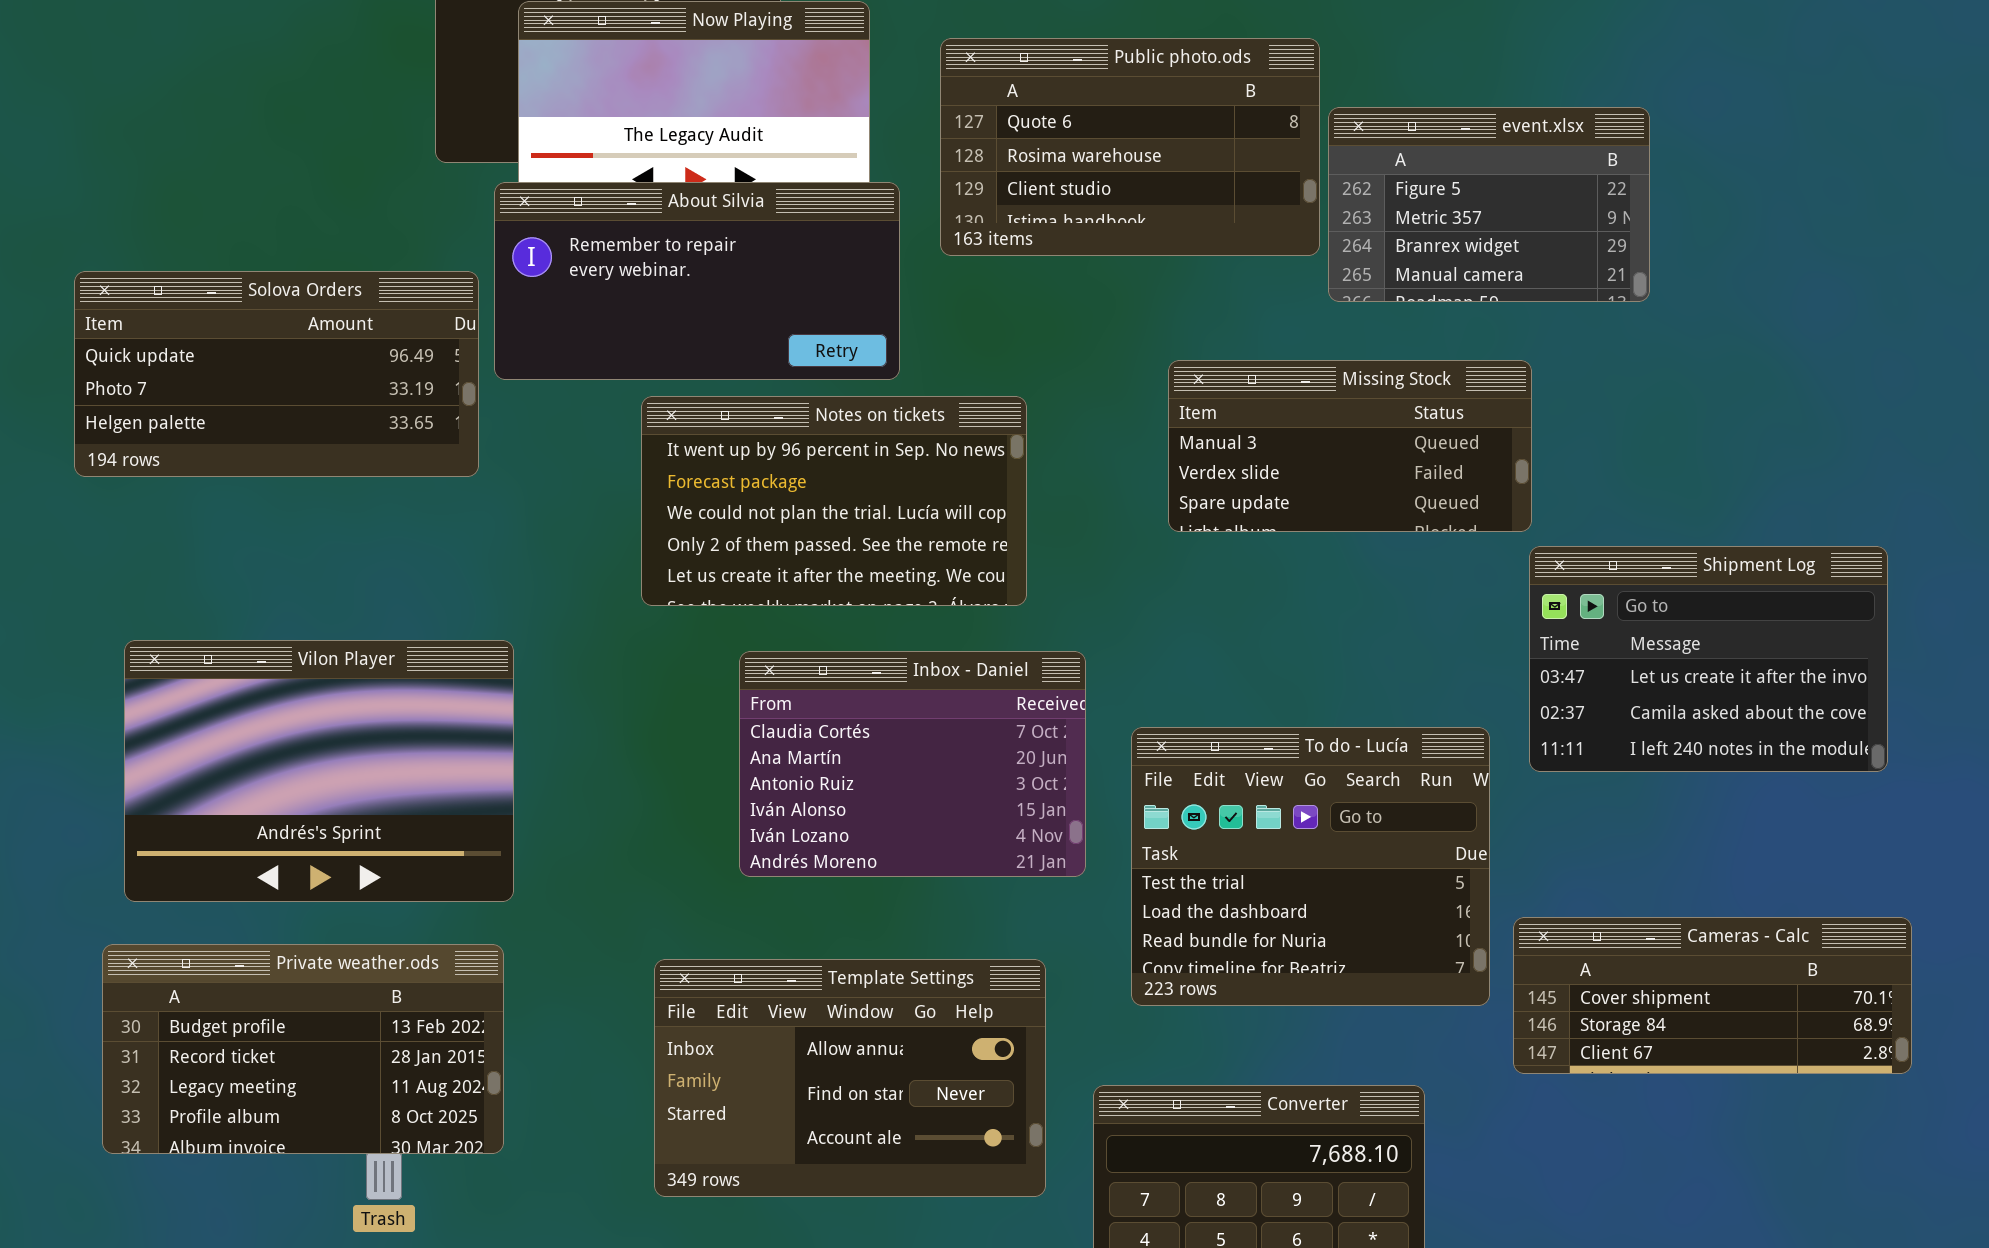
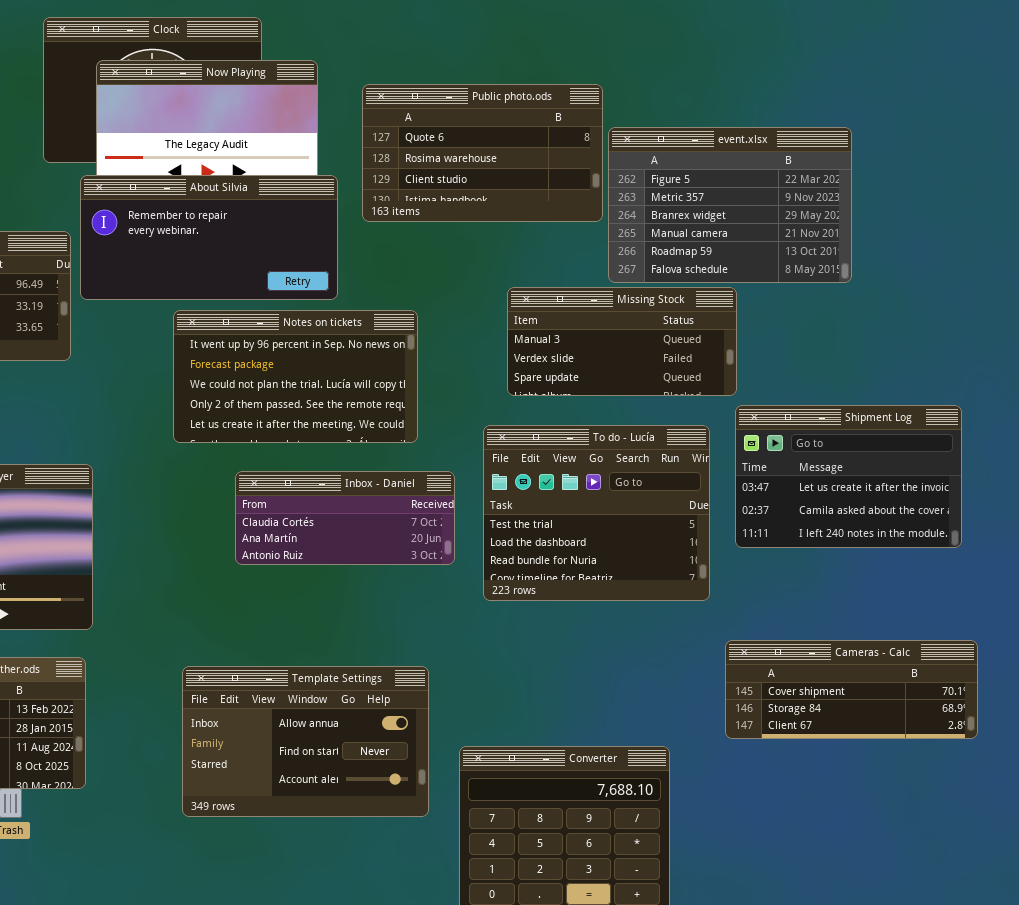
event.xlsx: [1328,107,1650,302] -> [608,127,852,283], resized
Inbox - Daniel: [739,651,1086,877] -> [235,471,455,565], resized
To do - Lucía: [1131,727,1490,1006] -> [483,425,710,601], moved

